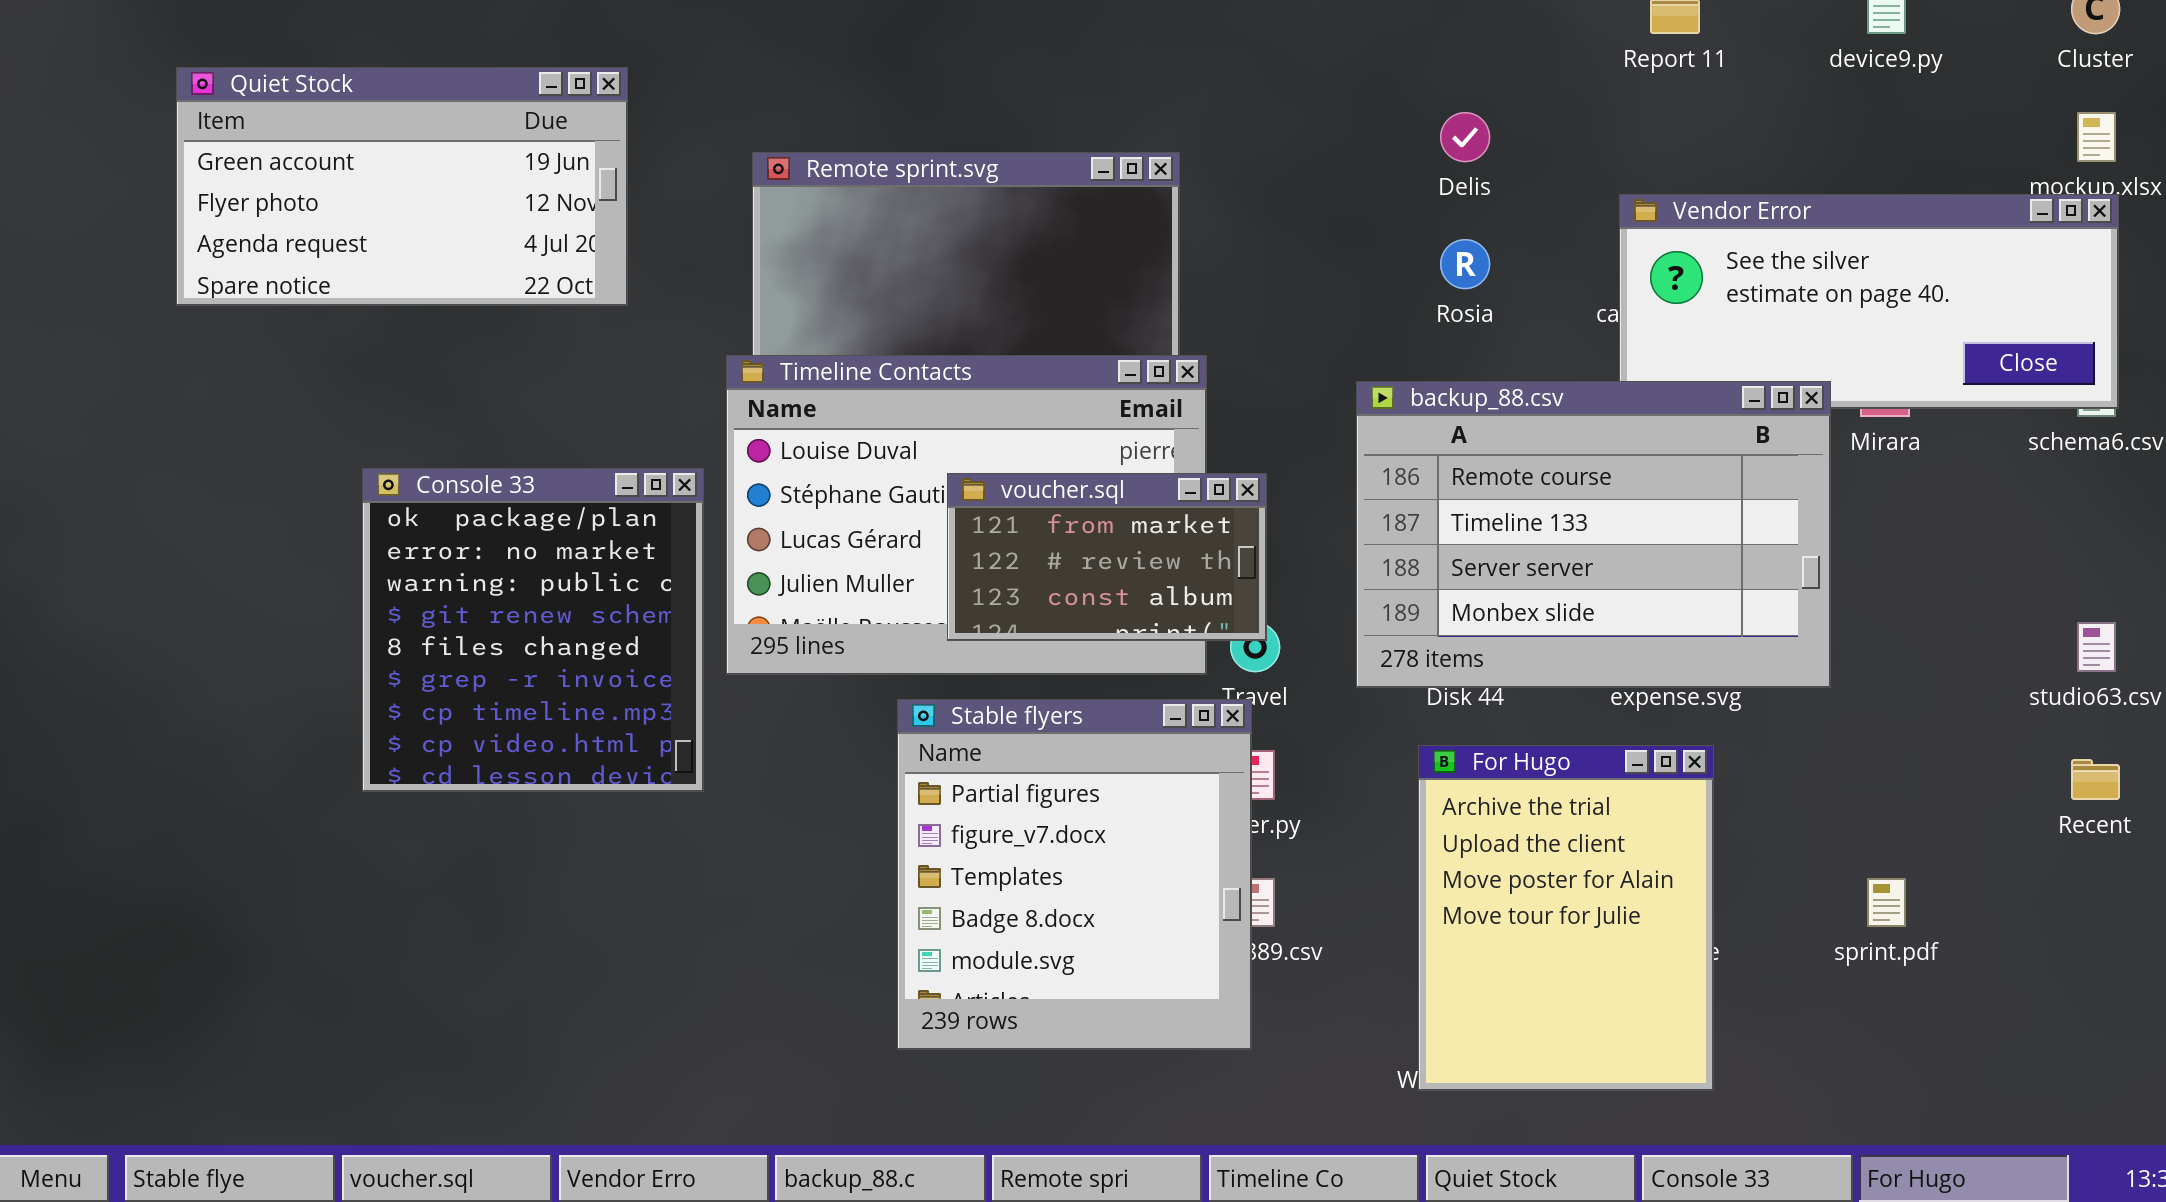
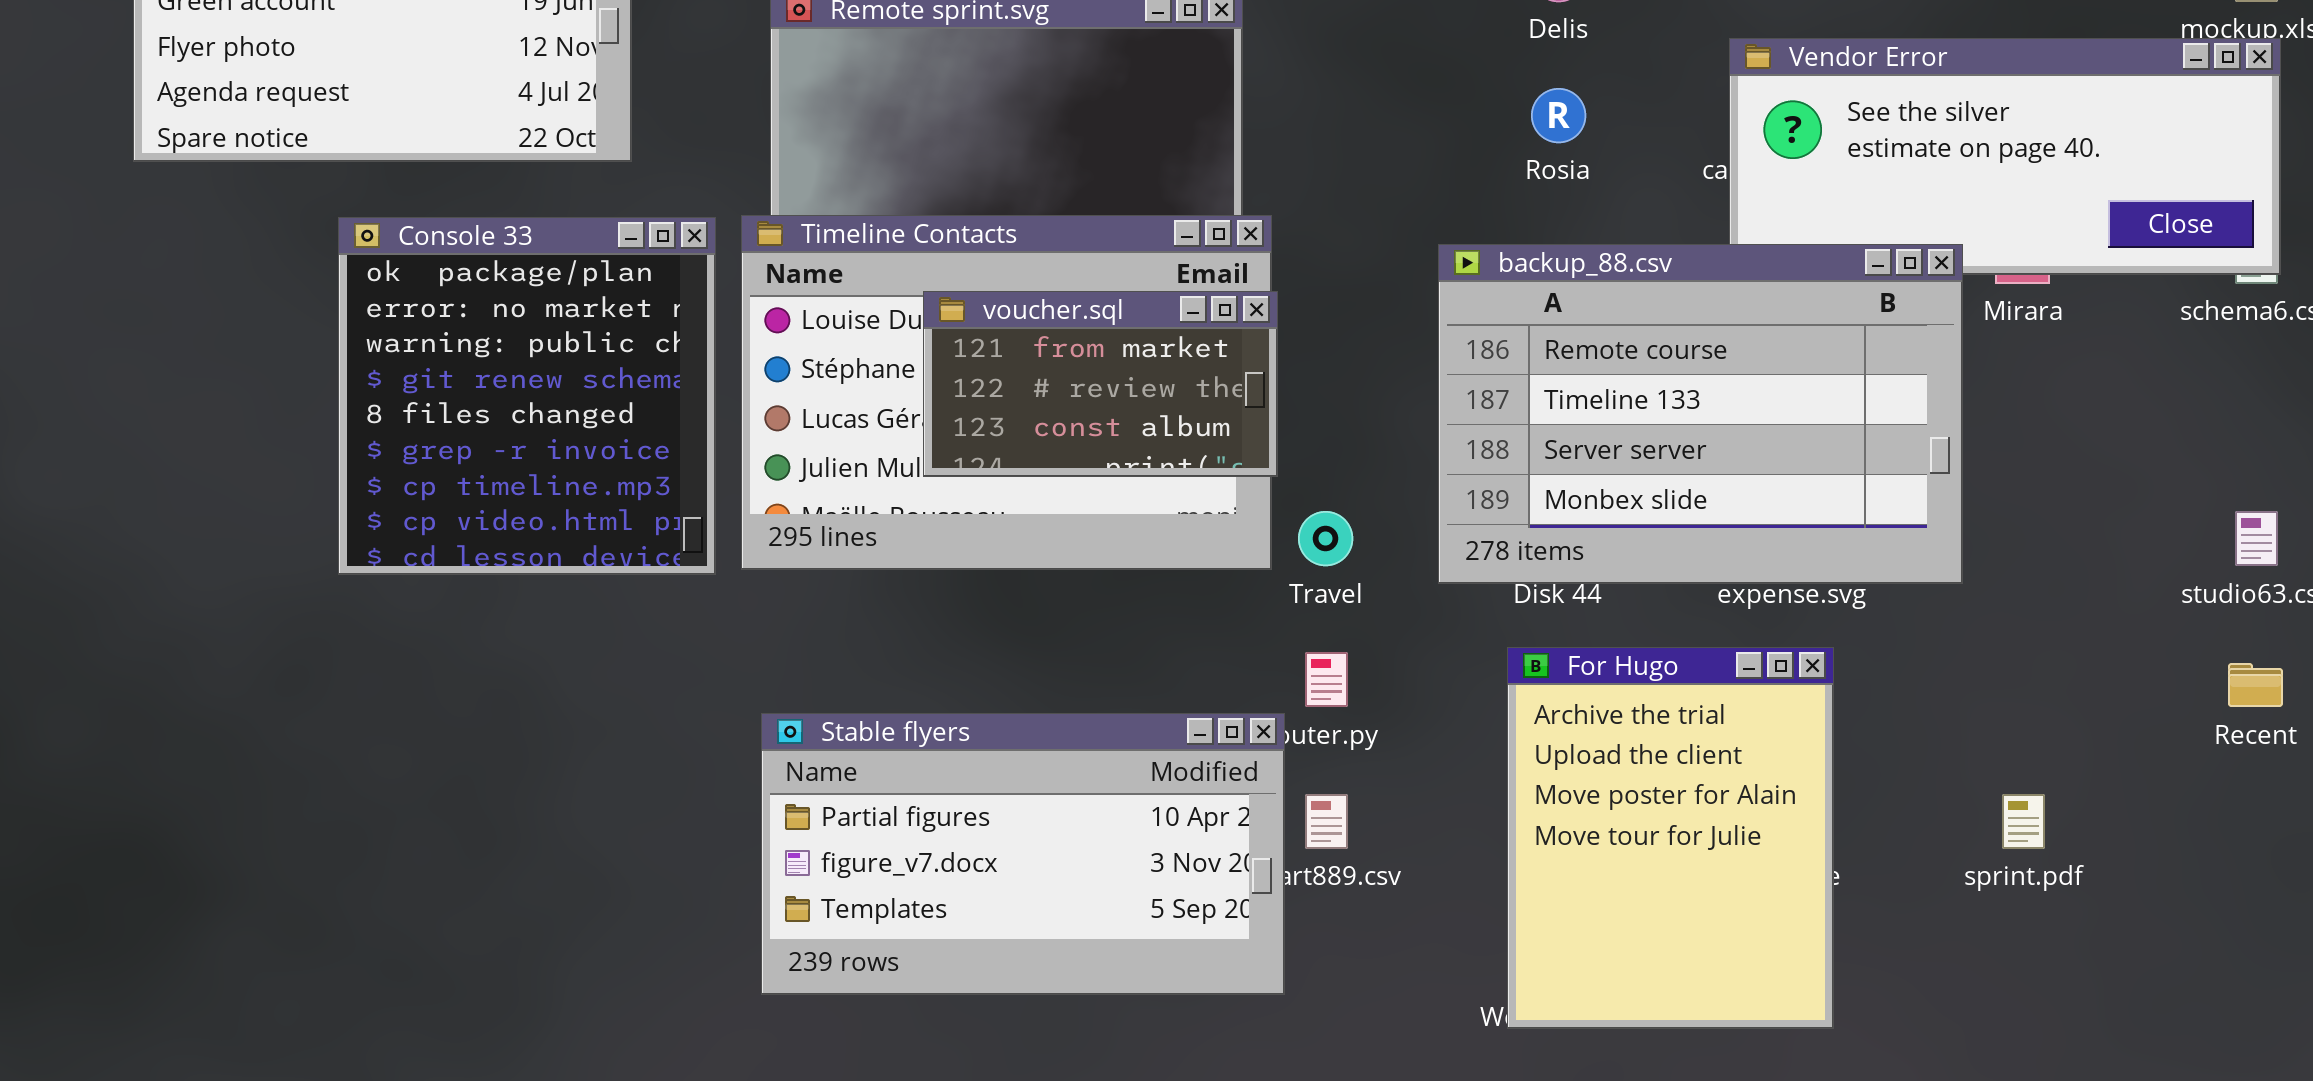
Console 33: [362,468,704,792] -> [338,217,716,575], moved
voucher.sql: [947,473,1267,641] -> [923,291,1278,477], moved
Stable flyers: [897,699,1252,1050] -> [761,713,1285,995], moved, resized

